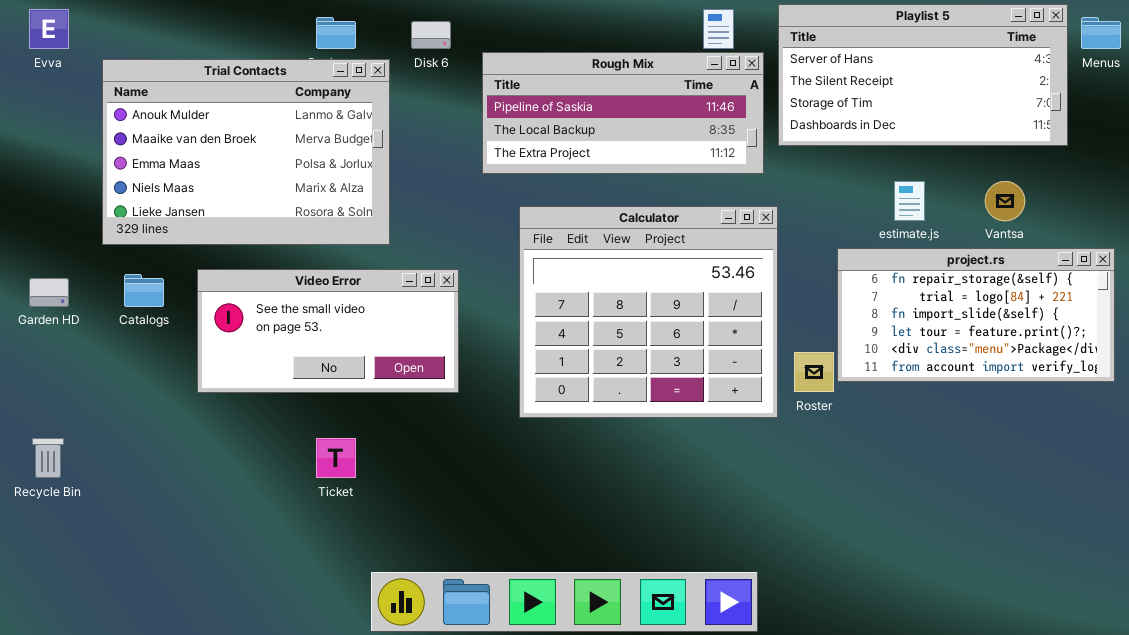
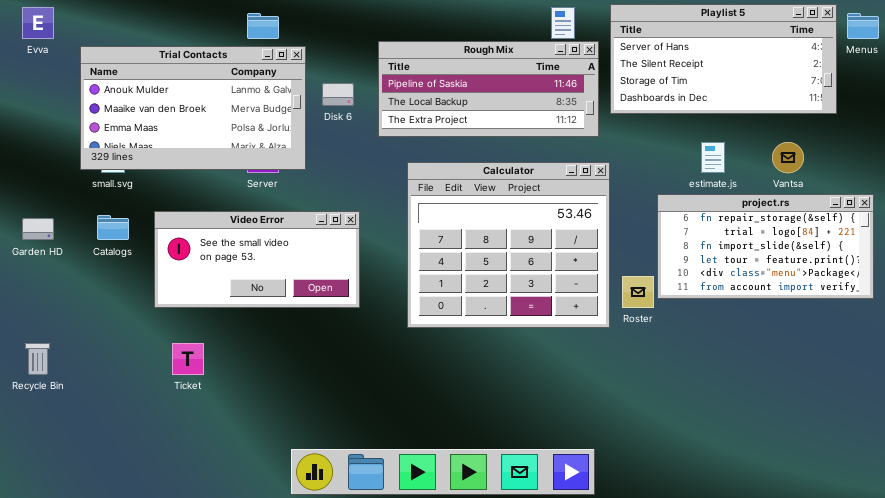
Disk 6: [411,21,451,49] -> [322,83,354,106], moved
Trial Contacts: [102,59,390,245] -> [80,46,306,170], resized
Ticket: [316,438,356,478] -> [172,343,204,375], moved

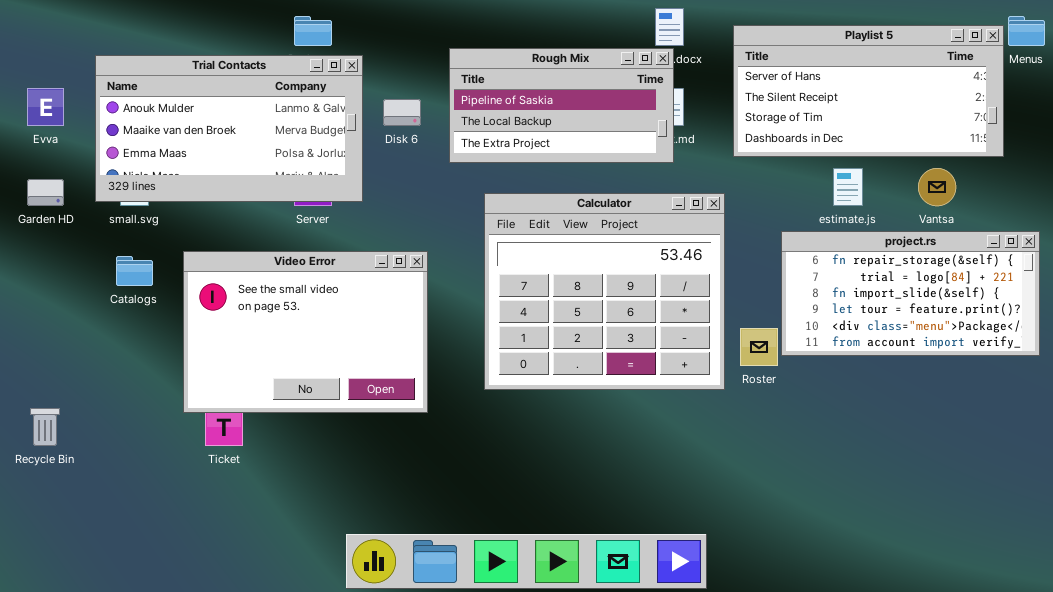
Playlist 5: [610,4,837,114] -> [733,25,1004,157], moved
Evva: [22,7,54,39] -> [27,88,64,126], moved
Rough Mix: [378,41,599,137] -> [449,48,674,163], resized
Video Error: [154,211,360,308] -> [183,251,428,413], resized
Garden HD: [22,218,54,240] -> [27,179,64,206], moved

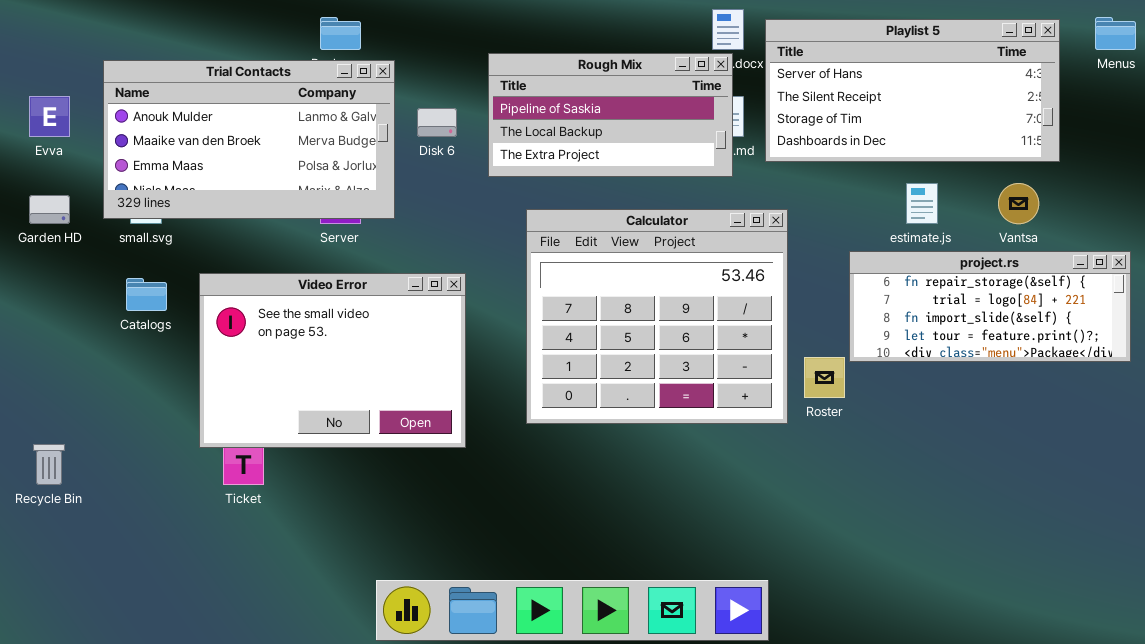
Playlist 5: [733,25,1004,157] -> [765,19,1060,162], moved
project.rs: [781,231,1040,356] -> [849,251,1131,362], resized

